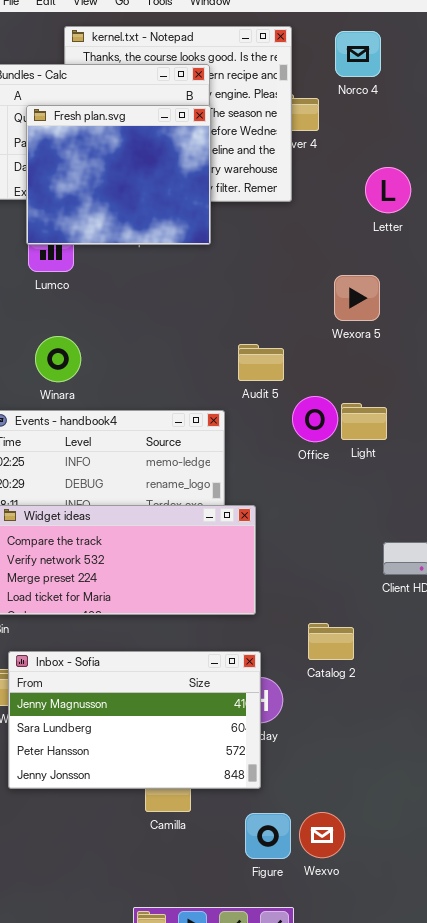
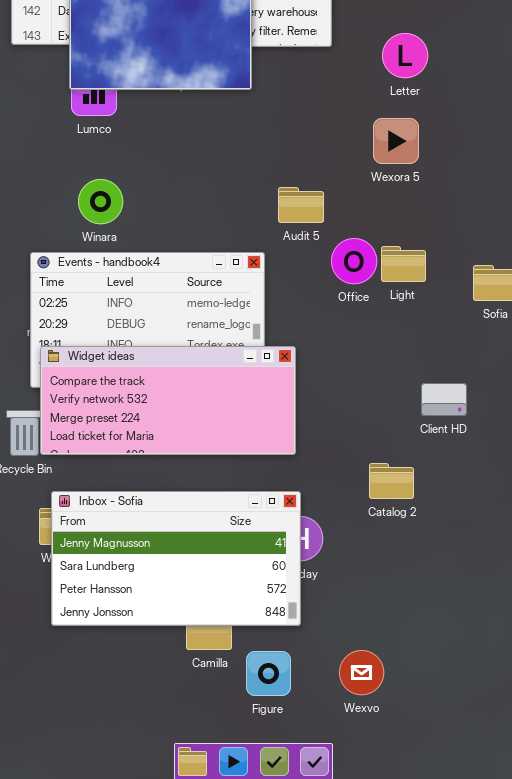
Letter: [365,167,411,213] -> [382,33,428,78], moved
Catalog 2: [308,623,354,660] -> [369,463,414,499], moved
Figure: [245,813,291,859] -> [246,651,291,696], moved

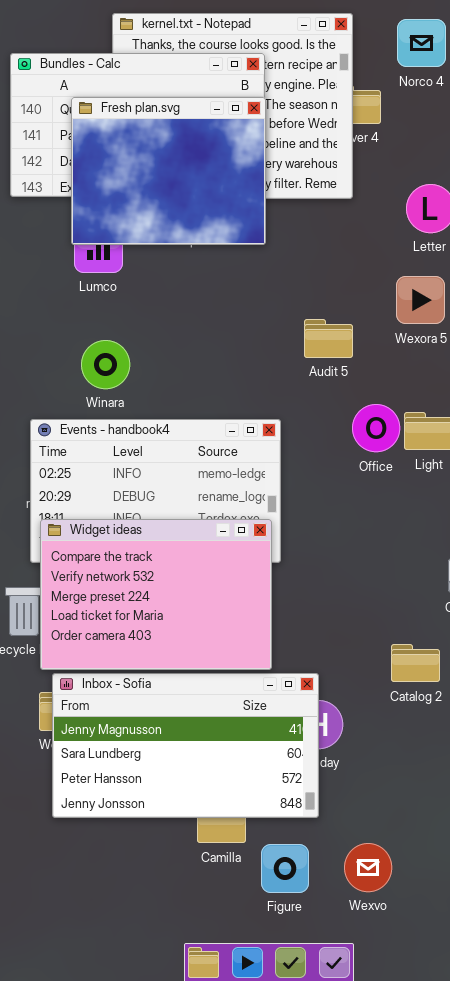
Audit 5: [278,187,324,223] -> [304,319,353,358], moved
Widget ideas: [40,346,296,455] -> [40,519,272,670], resized
Wexvo: [339,650,384,695] -> [344,843,392,892], moved

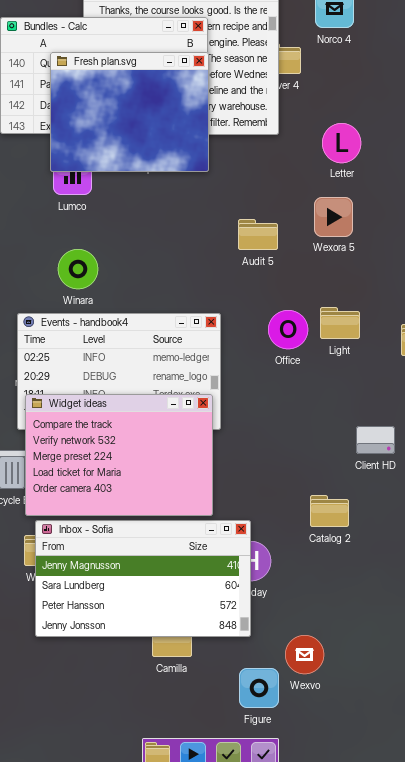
Audit 5: [304,319,353,358] -> [238,219,278,250], moved
Office: [352,404,400,452] -> [268,310,308,349], moved
Wexvo: [344,843,392,892] -> [285,635,324,674], moved
Figure: [261,844,309,893] -> [239,668,279,708], moved

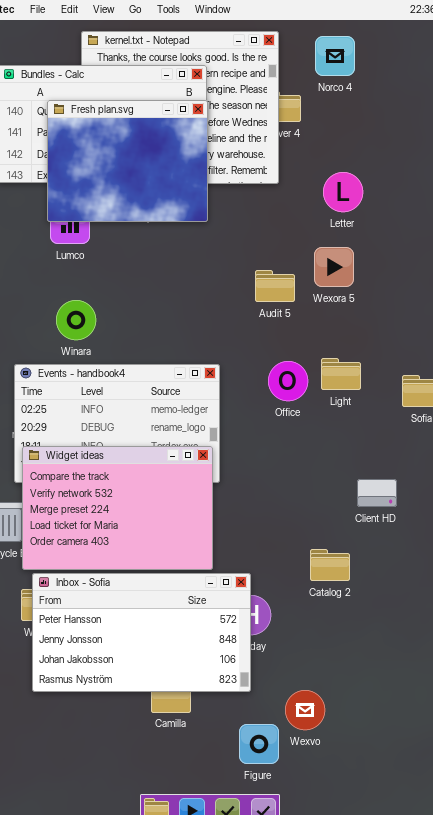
Audit 5: [238,219,278,250] -> [255,270,295,302], moved
Inbox - Sofia: [35,520,251,637] -> [32,573,251,692], scrolled down 2 rows

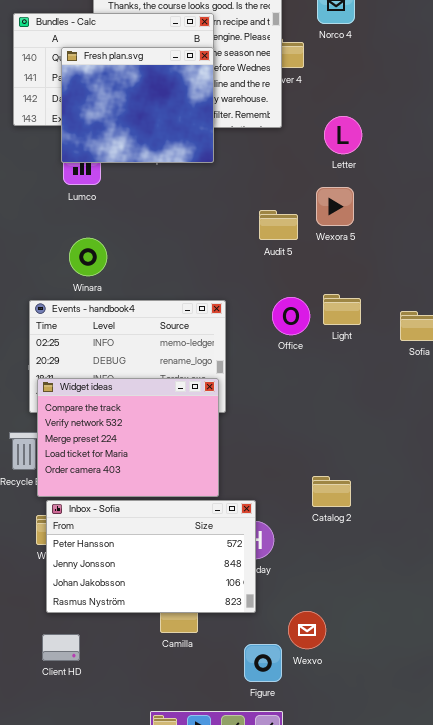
Client HD: [357,479,397,507] -> [42,634,80,661], moved

